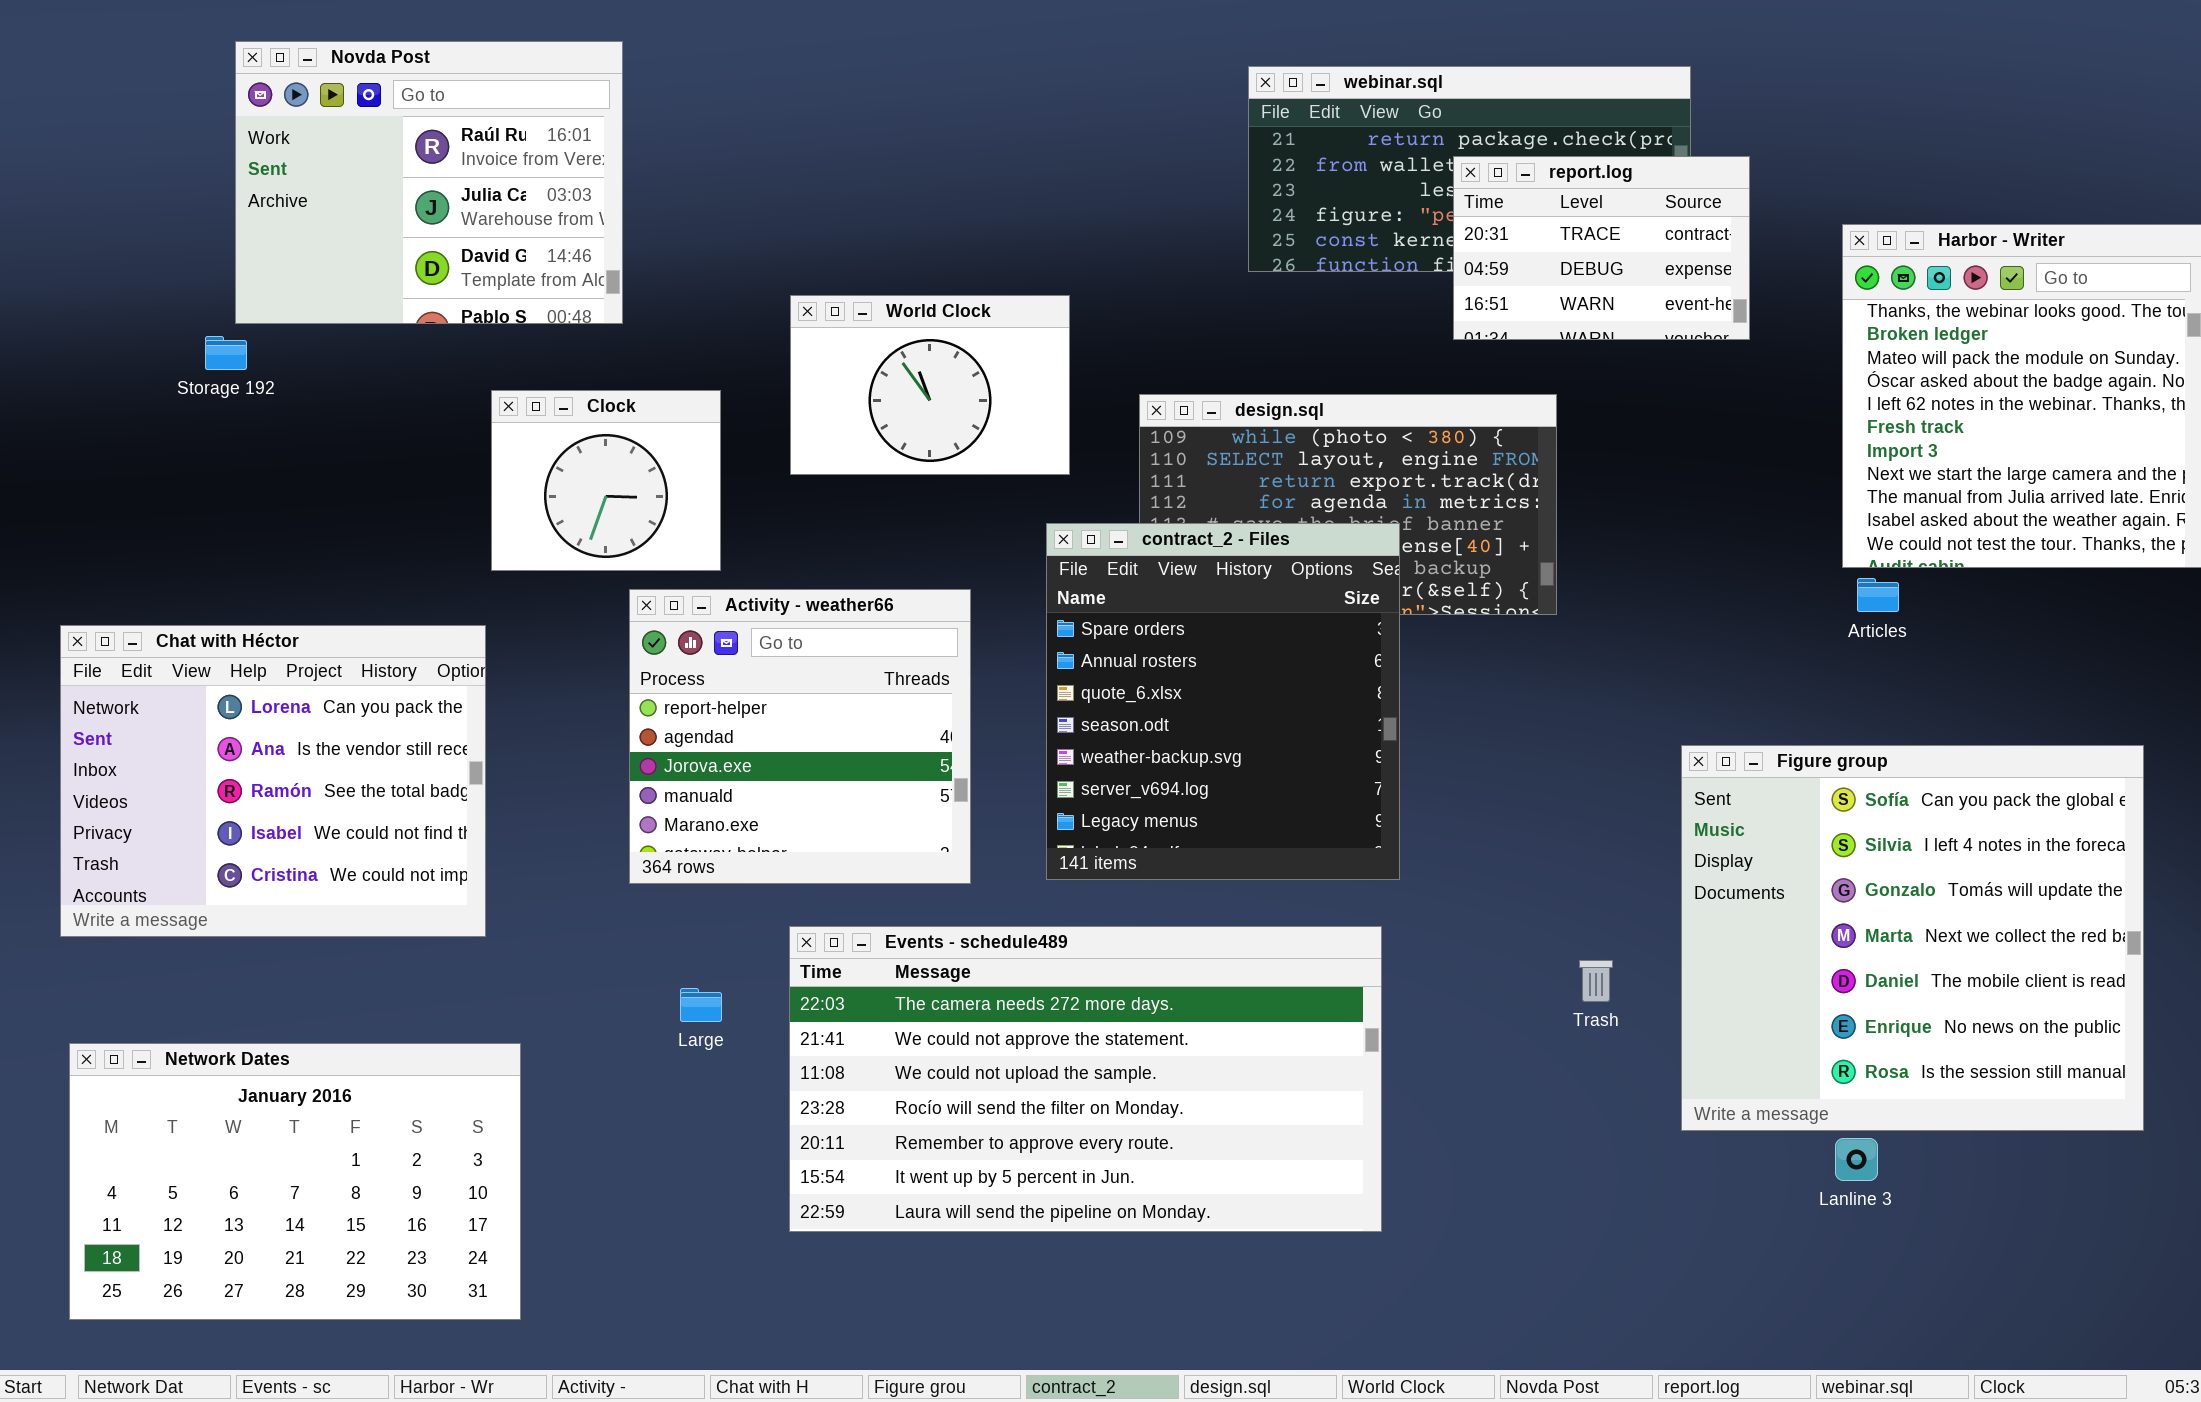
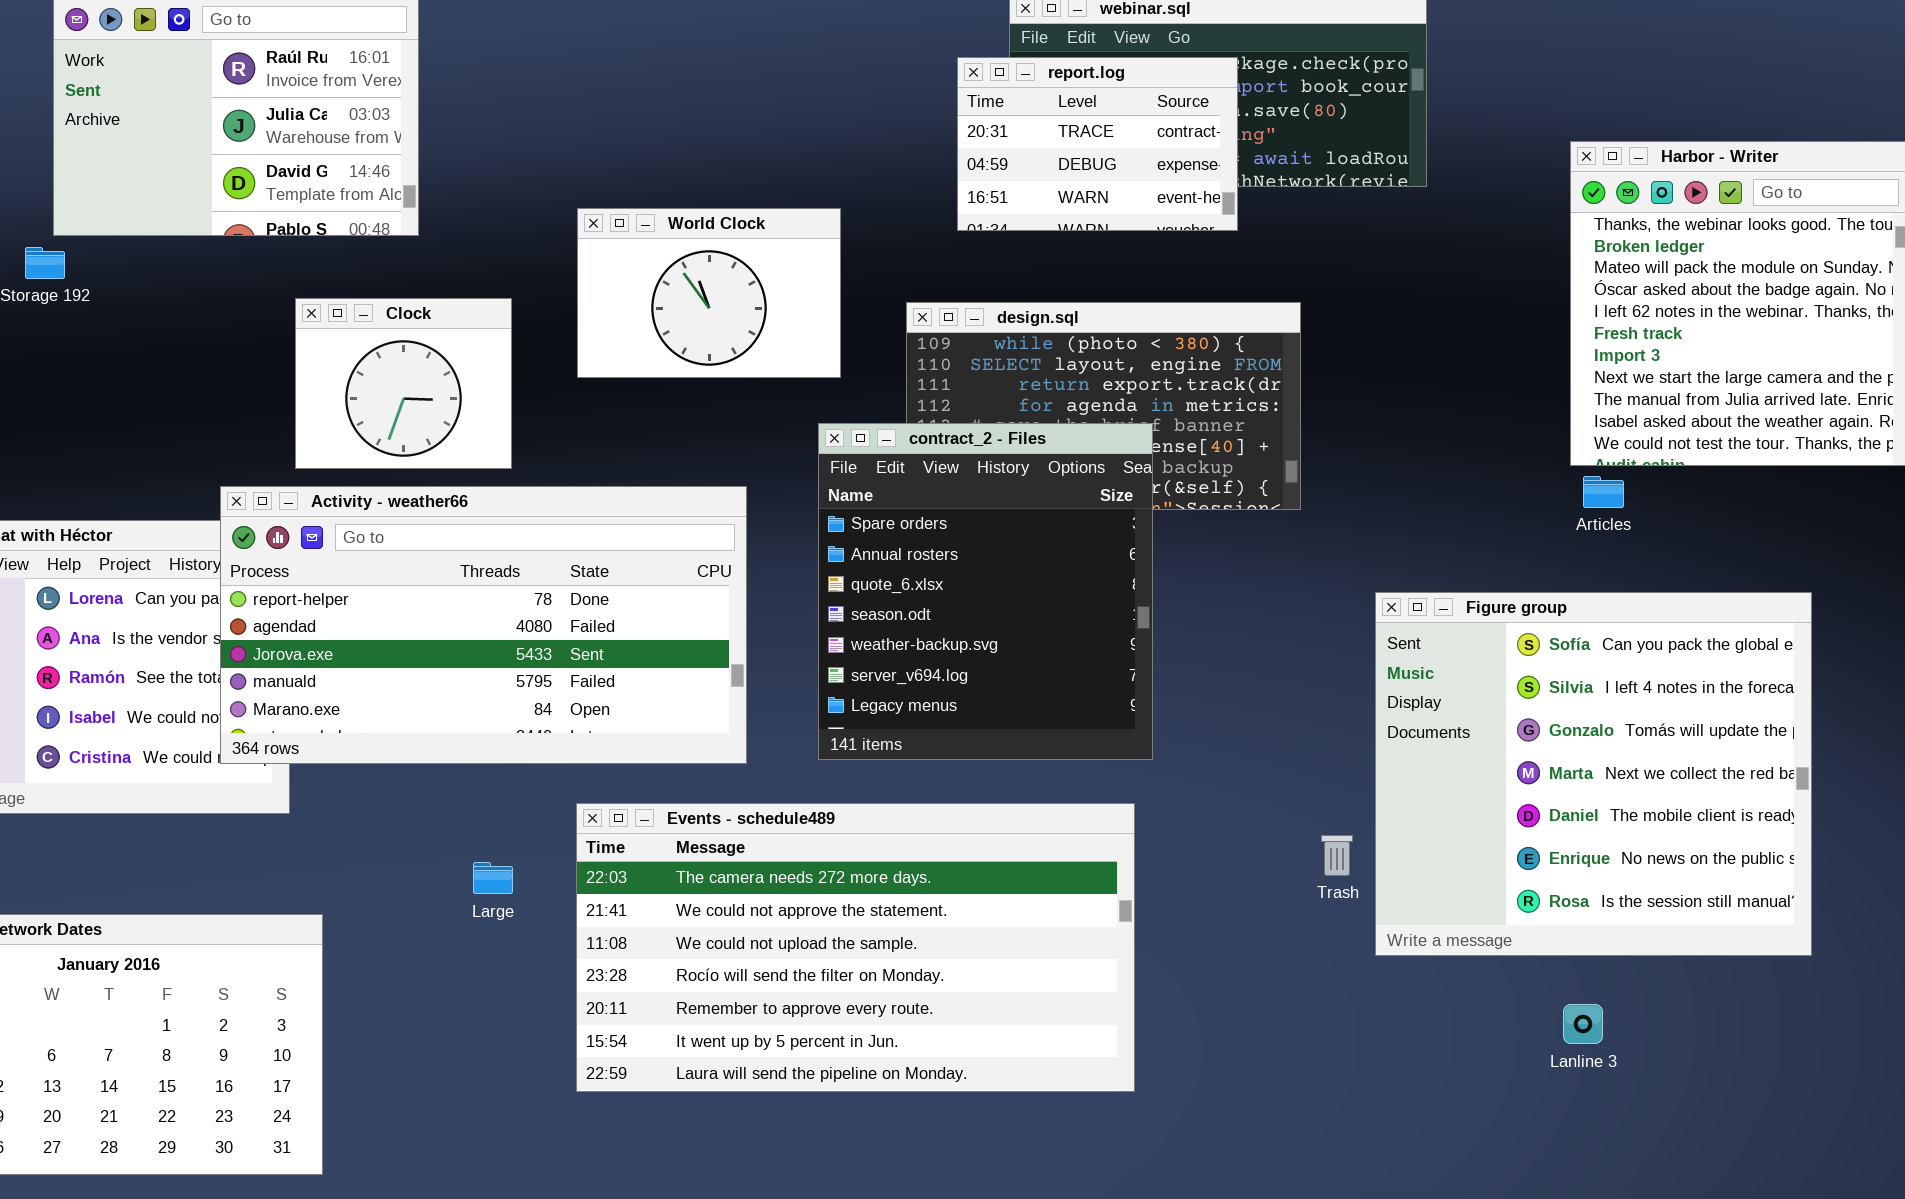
report.log: [1453,156,1750,340] -> [957,57,1238,231], moved
Activity - weather66: [629,589,971,884] -> [220,486,747,764], resized
Figure group: [1681,745,2144,1131] -> [1375,592,1812,956], moved

